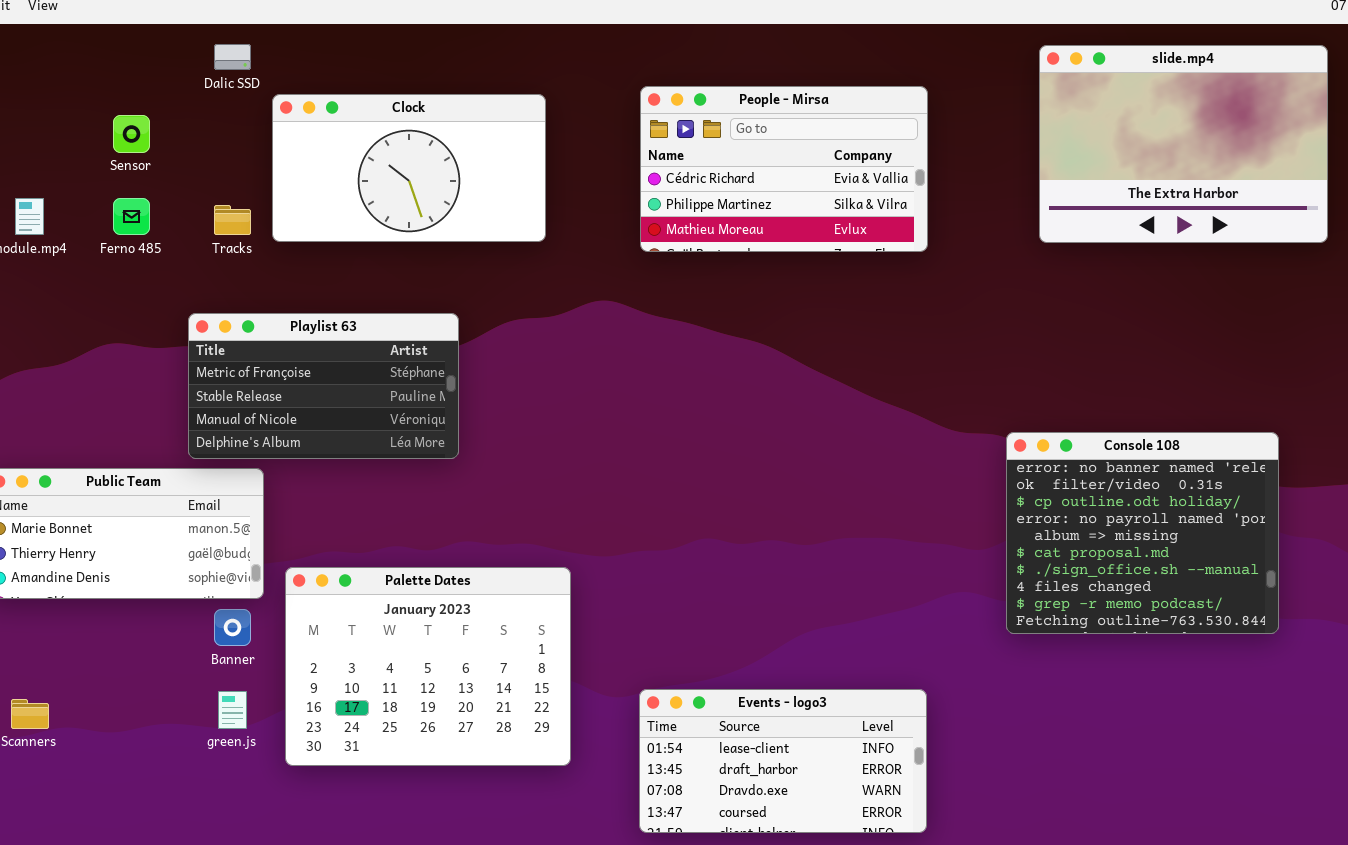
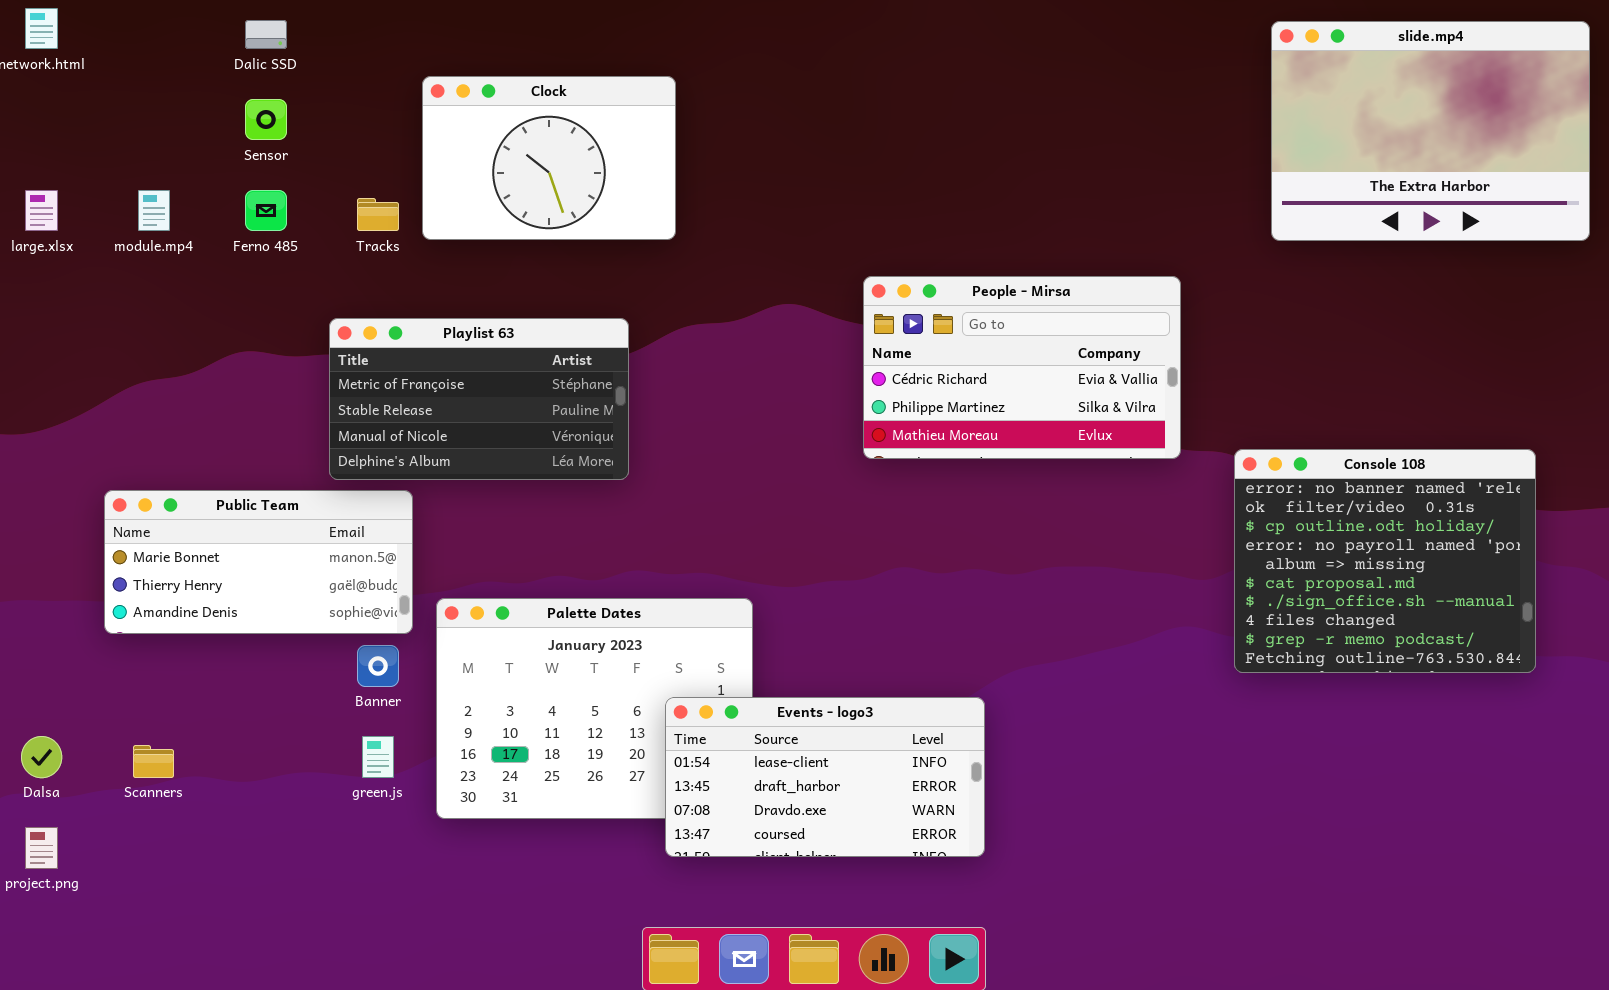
Dalic SSD: [214,44,251,70] -> [245,20,287,49], moved
People - Mirsa: [640,86,928,252] -> [863,276,1181,459], moved
Clock: [272,94,546,242] -> [422,76,676,240], resized
Events - logo3: [639,689,927,833] -> [665,697,985,857], moved

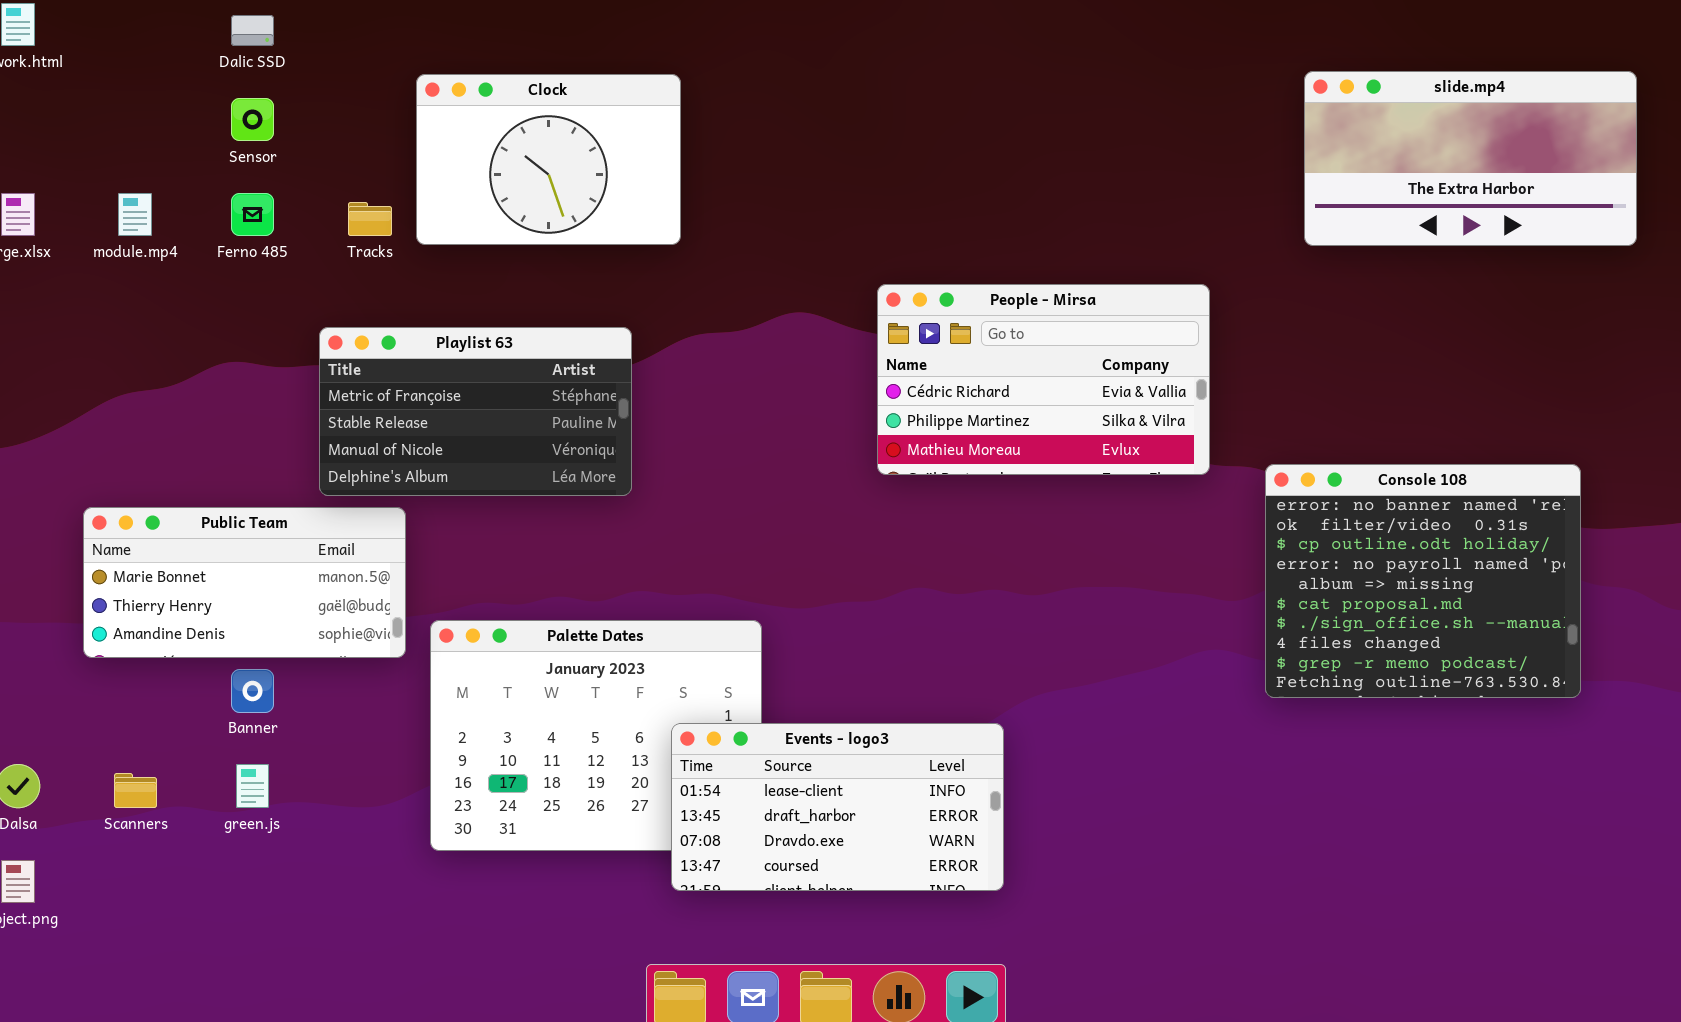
slide.mp4: [1271,21,1590,241] -> [1304,71,1637,246], resized
Banner: [357,645,399,687] -> [231,669,274,713], moved
green.js: [362,736,394,778] -> [236,764,269,808], moved

